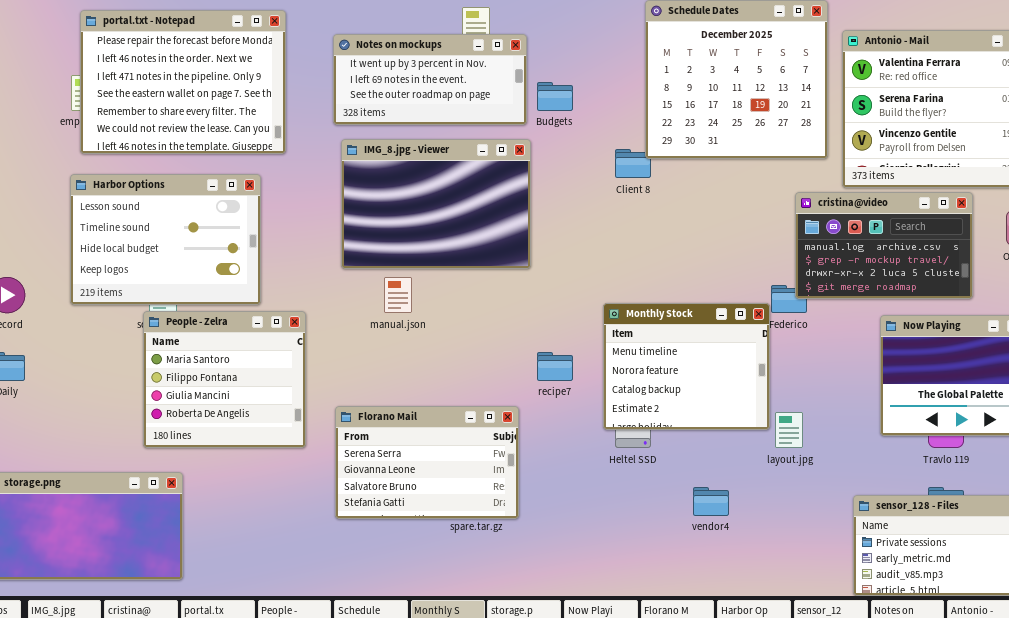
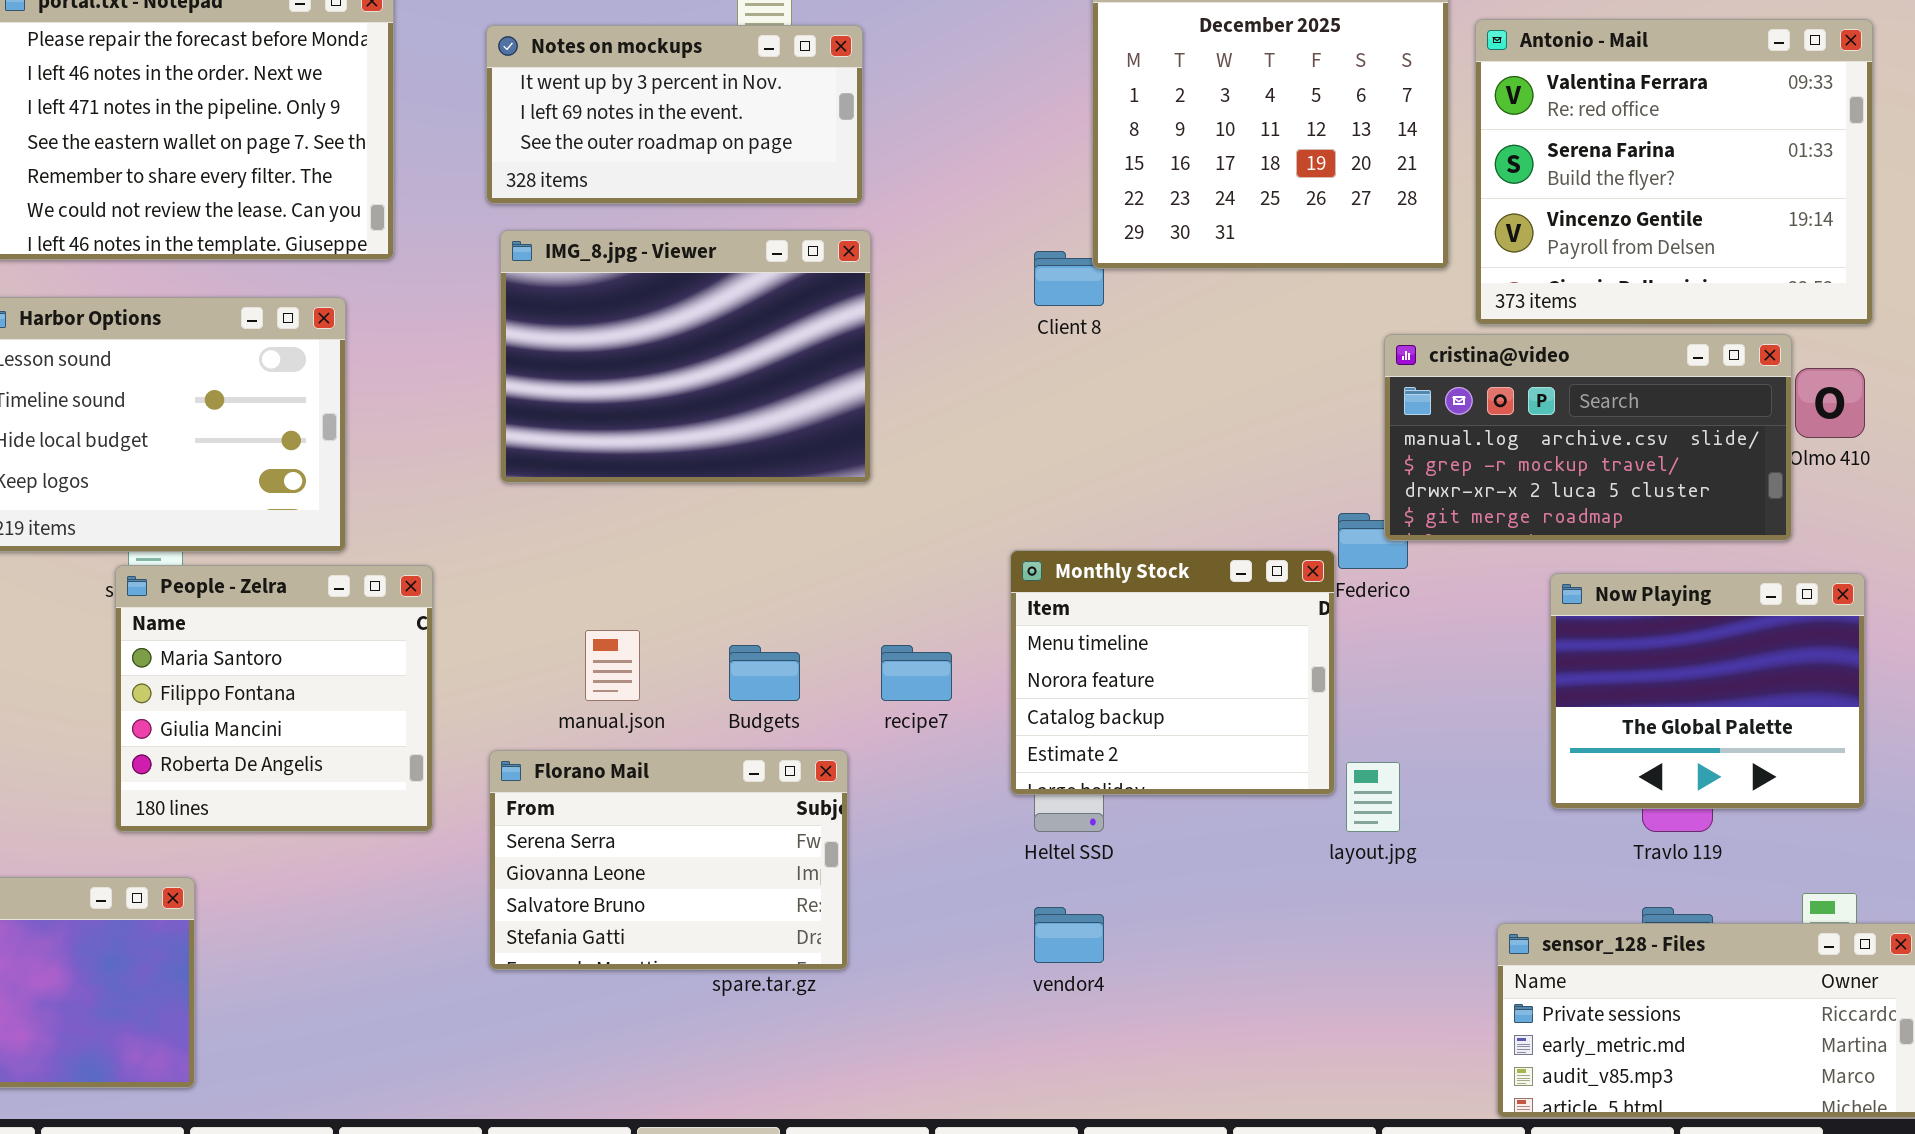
Budgets: [537,82,573,111] -> [729,645,800,701], moved
cristina@video: [795,192,973,299] -> [1384,334,1792,541], resized
manual.json: [384,277,412,313] -> [585,630,640,701], moved
vendor4: [693,487,729,516] -> [1034,907,1104,963], moved

